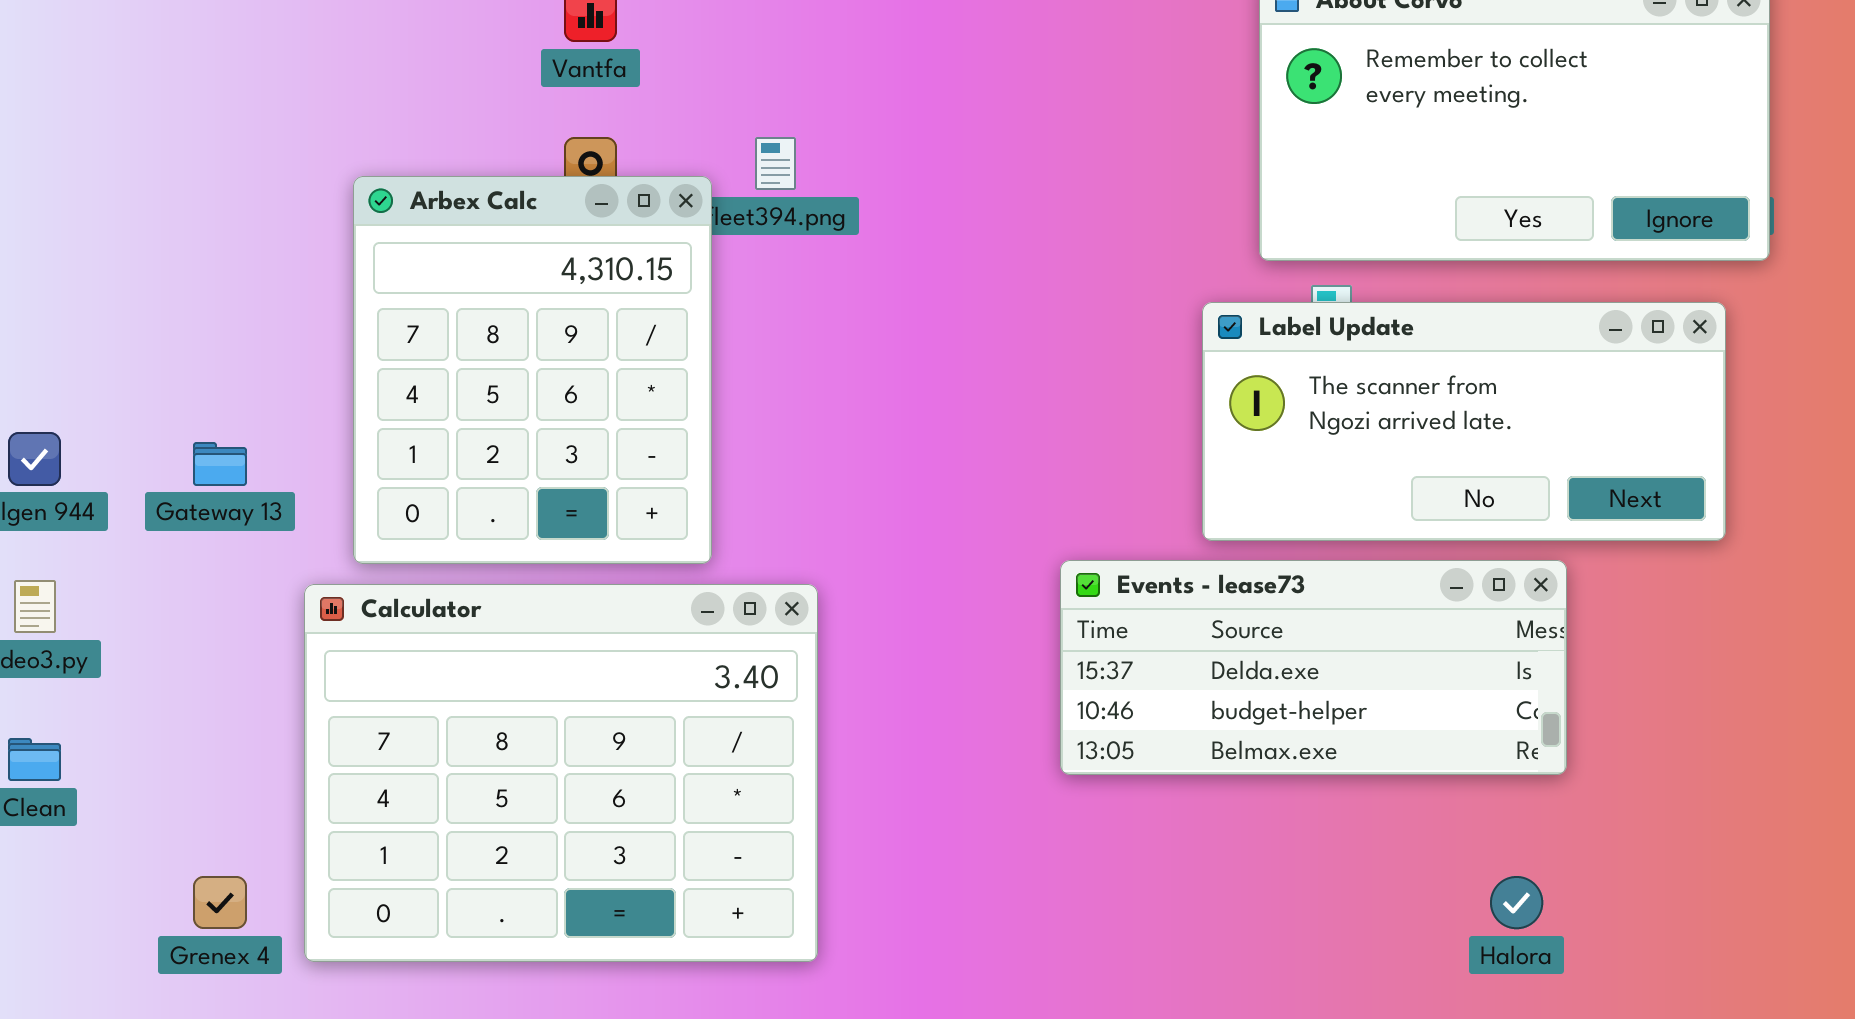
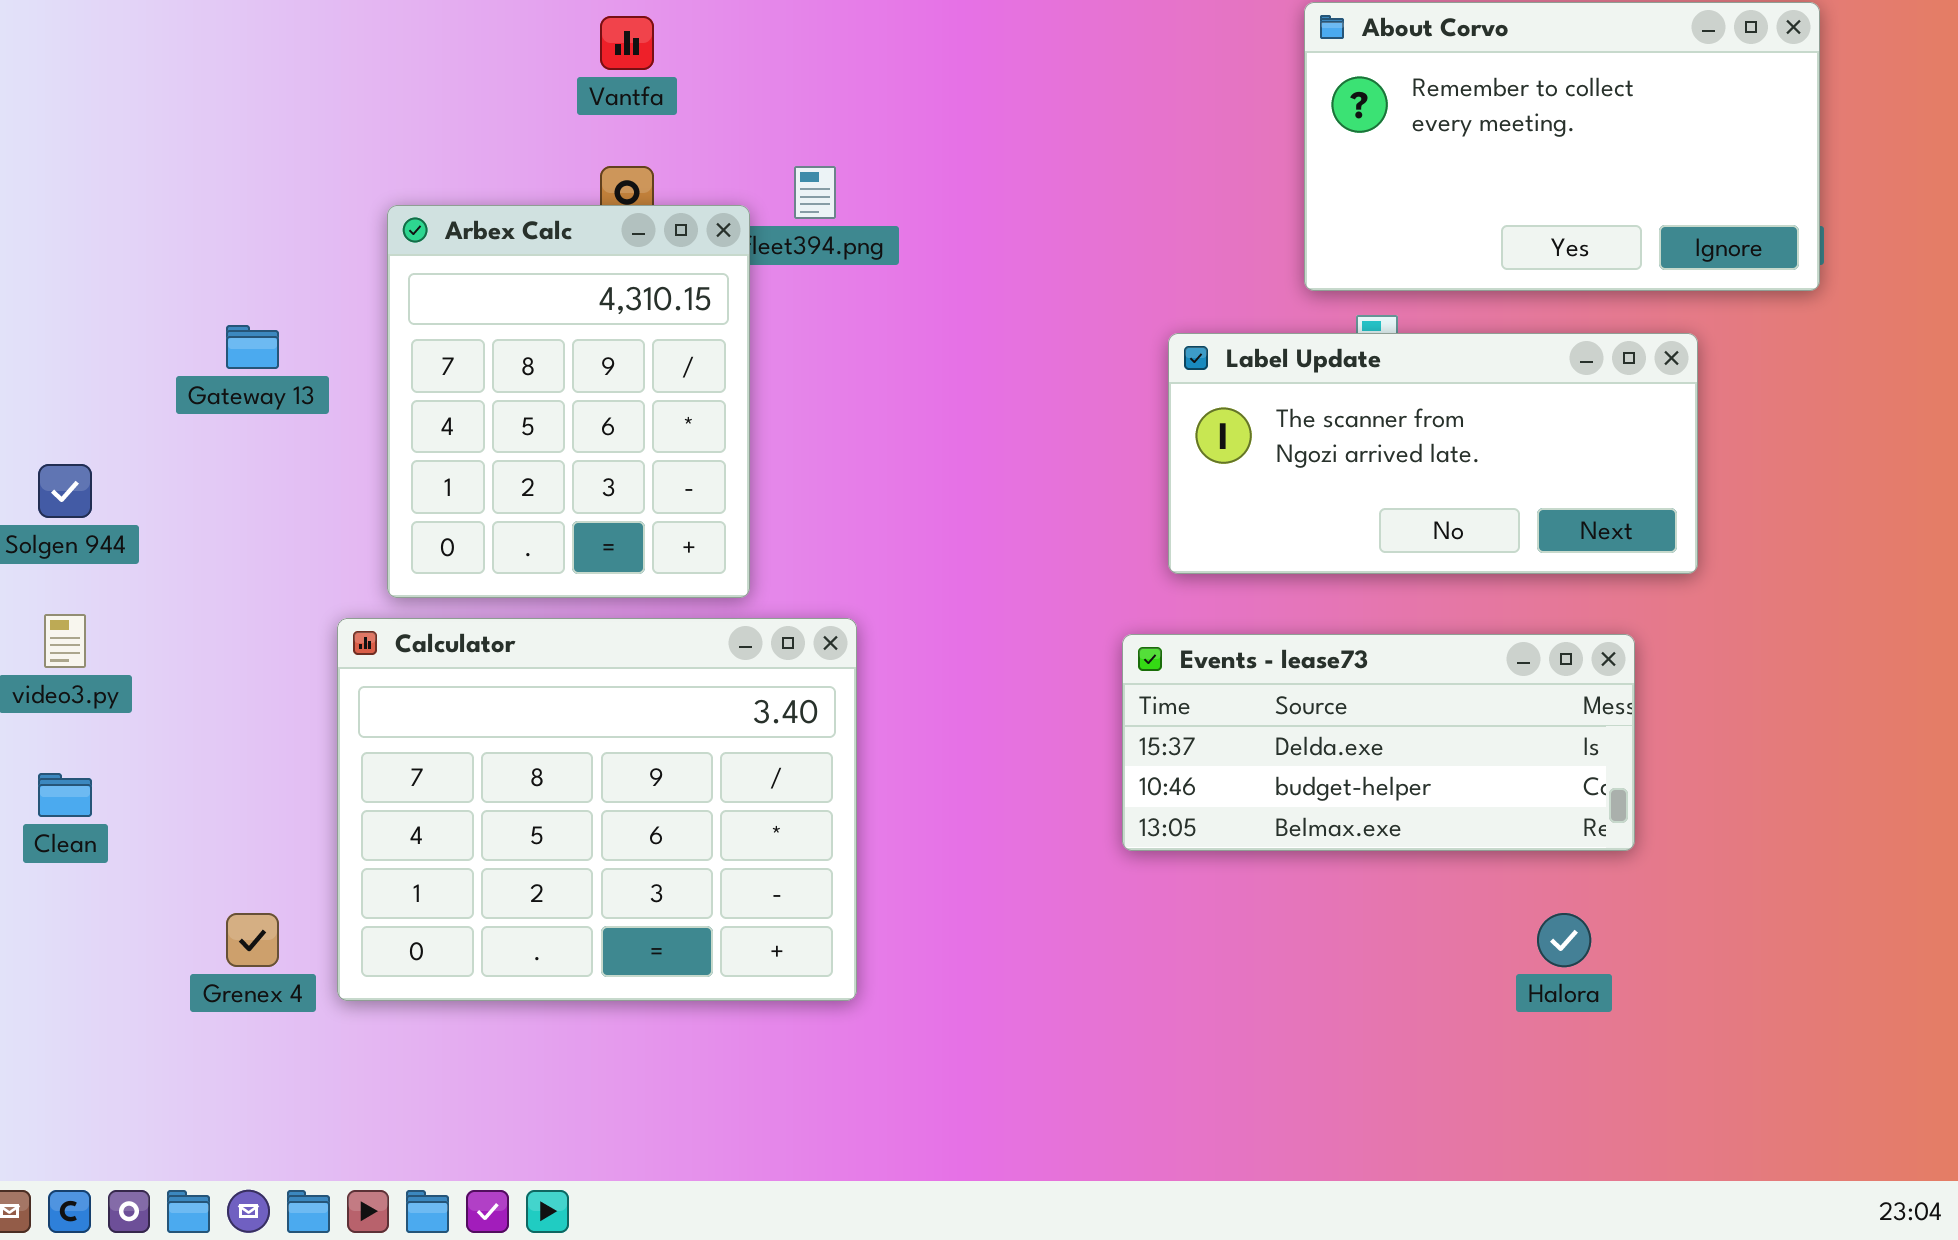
Label Update: [1202,302,1726,541] -> [1168,333,1698,574], moved
Gateway 13: [193,442,247,486] -> [226,325,279,369], moved
Events - lease73: [1060,560,1567,775] -> [1122,634,1635,851], moved

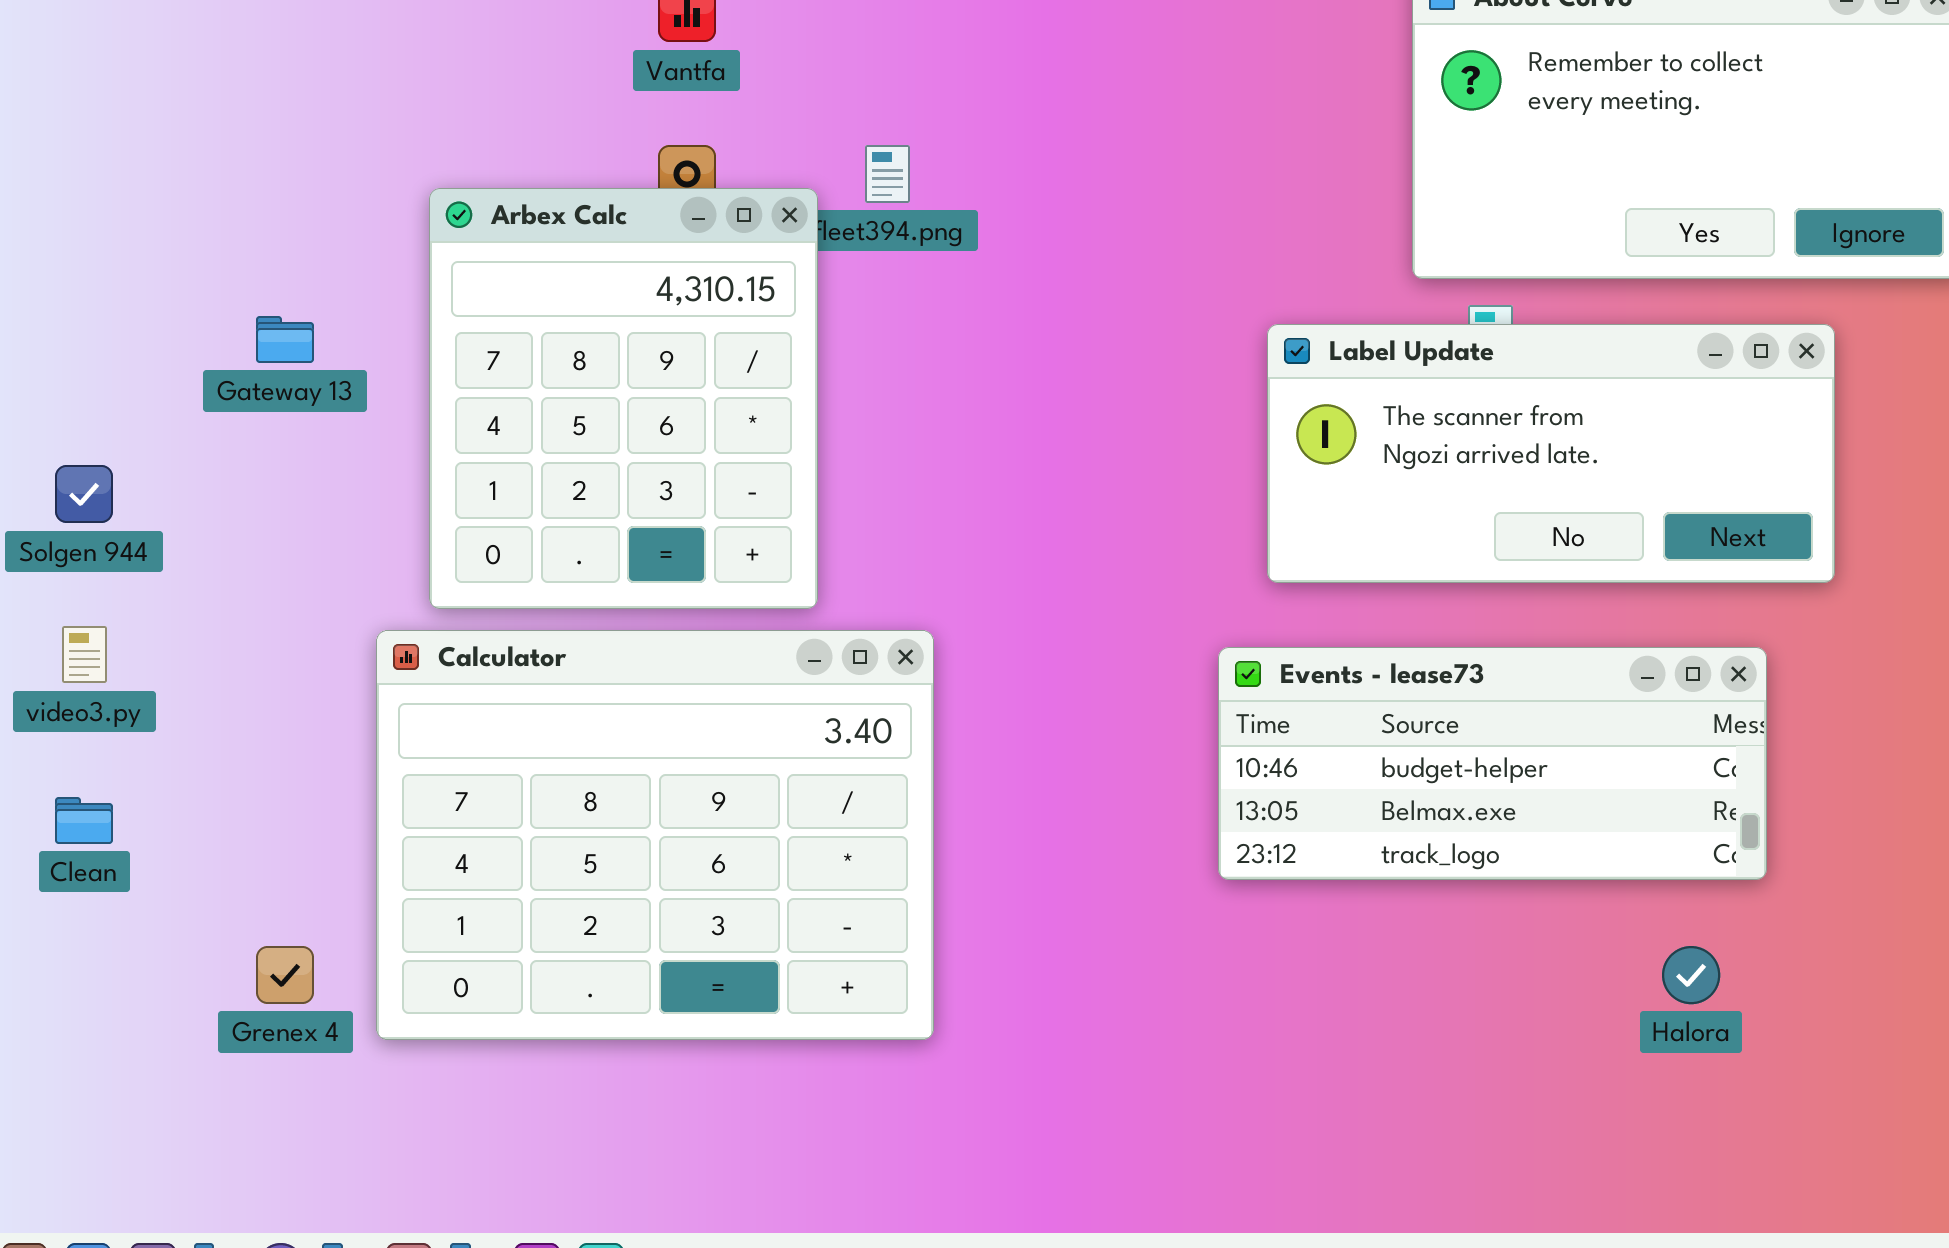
Events - lease73: [1122,634,1635,851] -> [1218,647,1767,880], scrolled down 1 row

